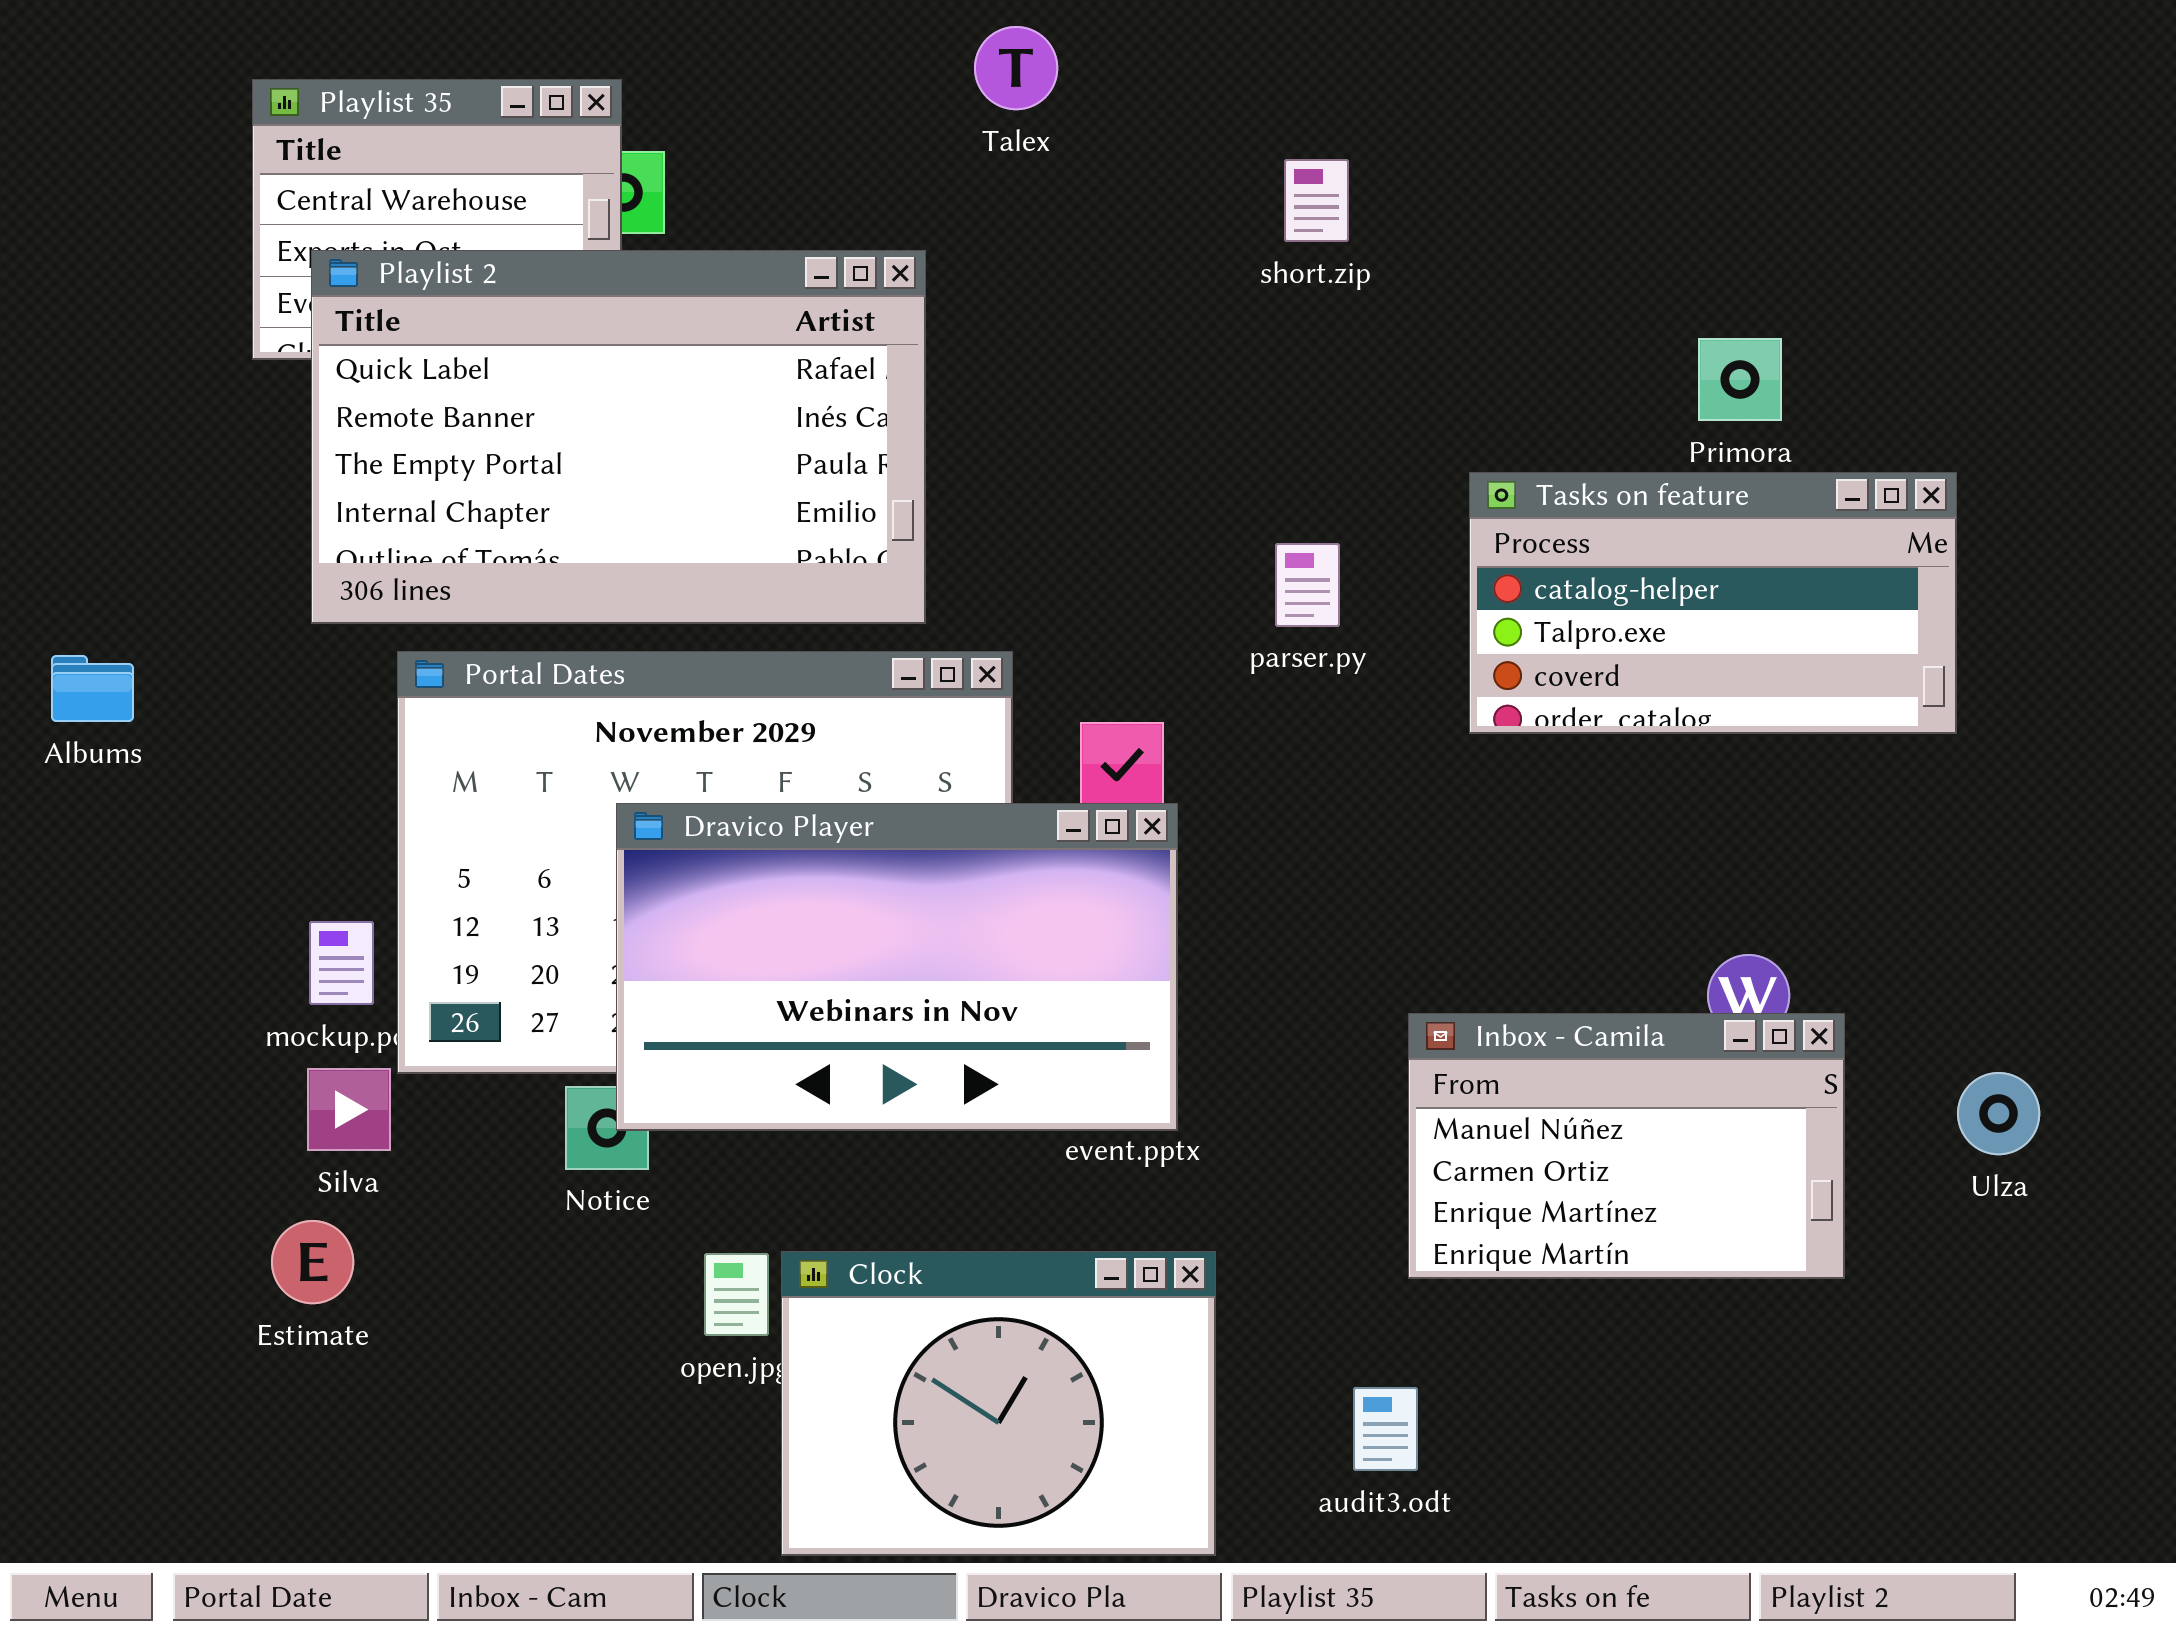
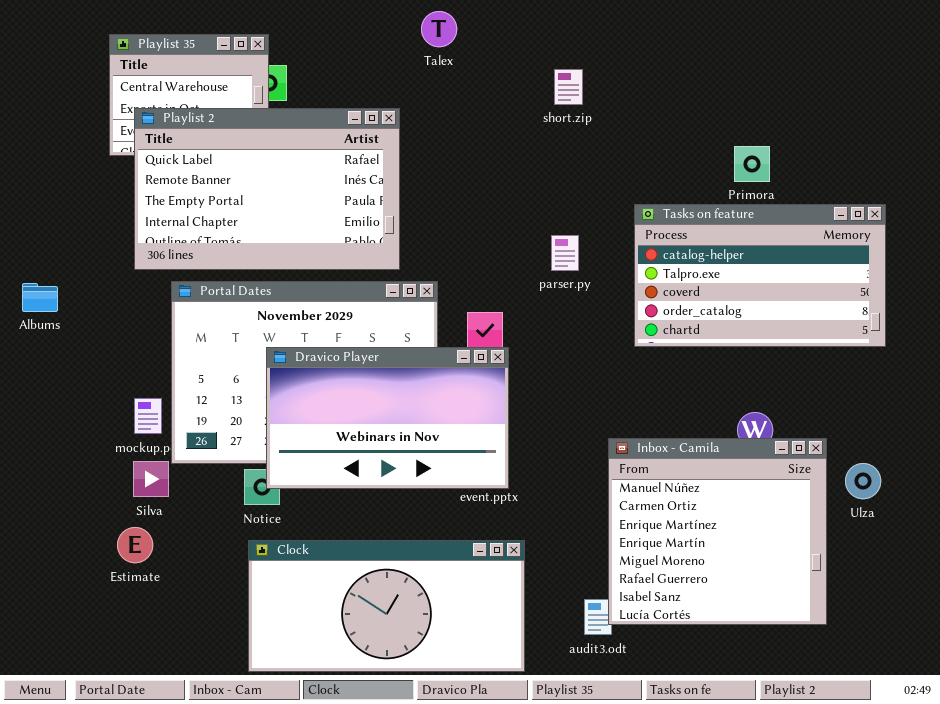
Tasks on feature: [1469,472,1957,734] -> [634,204,886,347], resized
Inbox - Camila: [1408,1013,1845,1279] -> [608,438,827,625], resized
Clock: [781,1251,1216,1556] -> [248,540,525,672], resized

